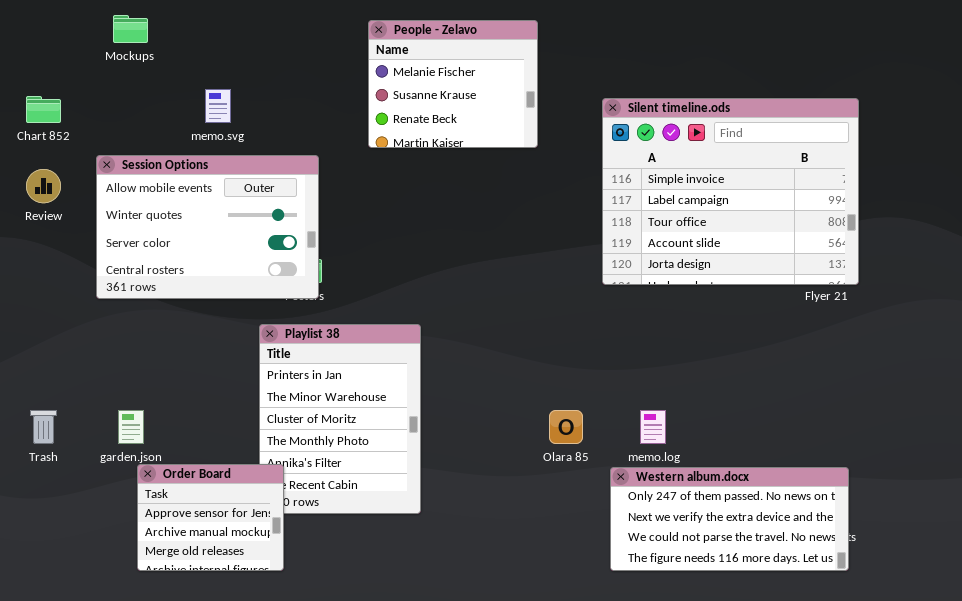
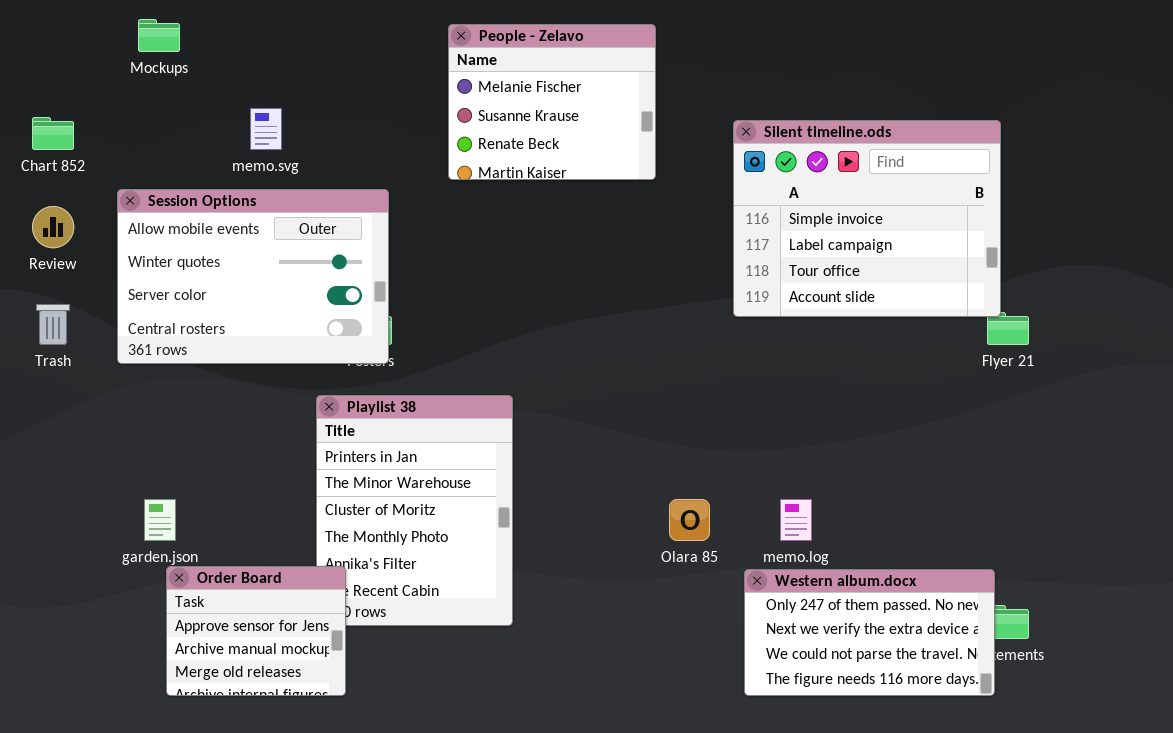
Silent timeline.ods: [602,98,859,285] -> [733,120,1001,317], resized
Trash: [30,410,57,444] -> [36,304,70,345], moved
Western album.docx: [610,467,849,571] -> [744,569,995,696], resized

